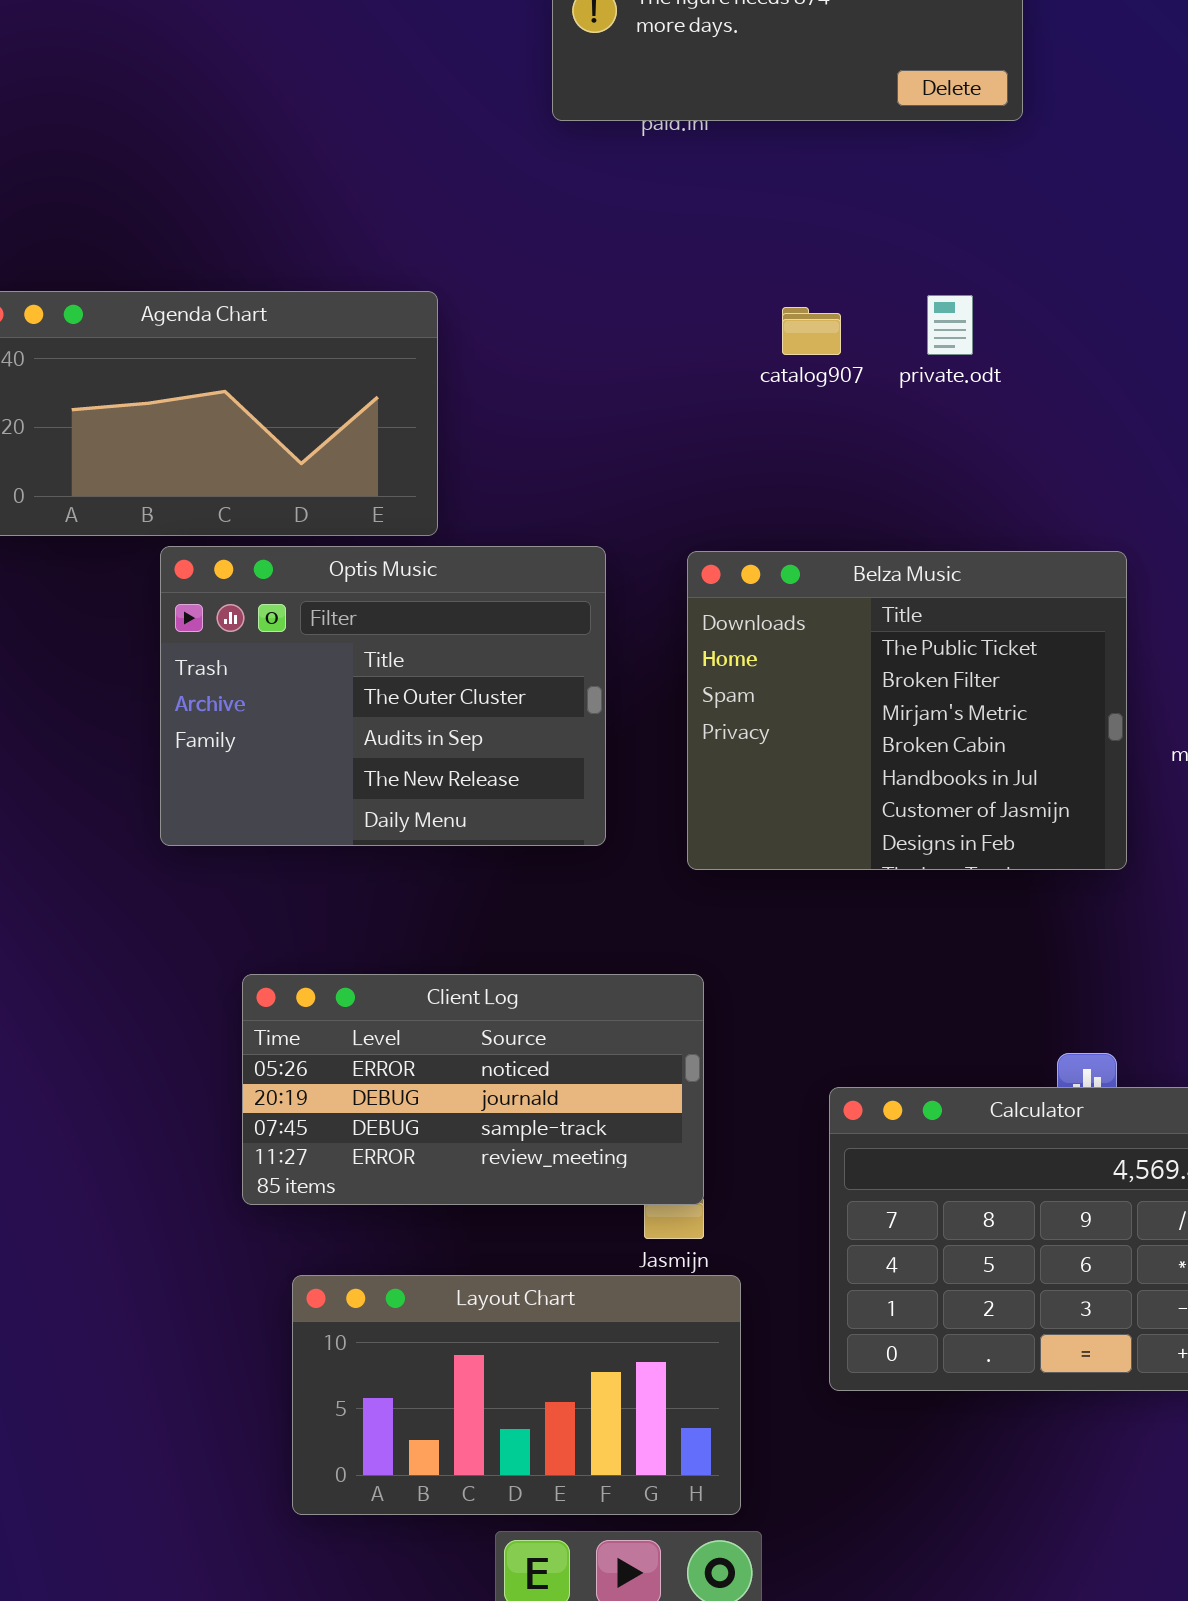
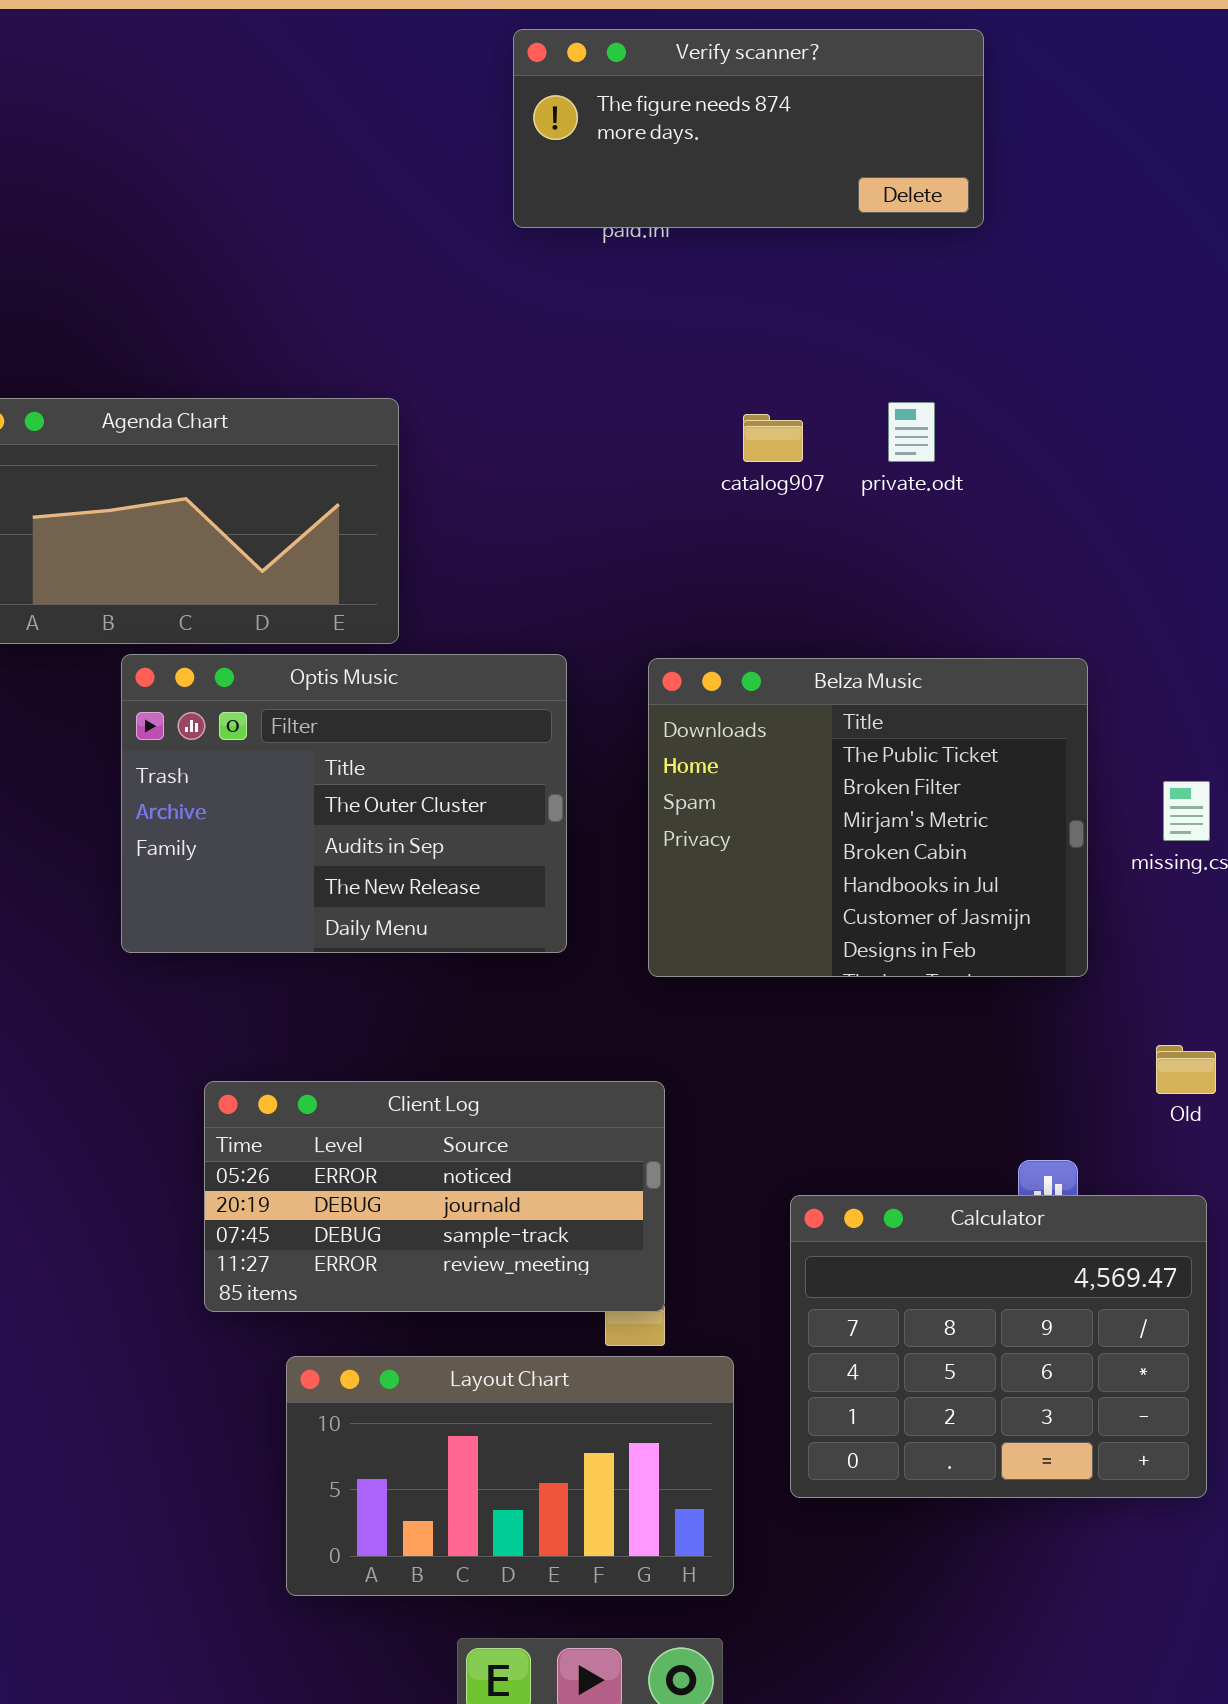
Layout Chart: [292,1275,741,1515] -> [286,1356,734,1596], moved

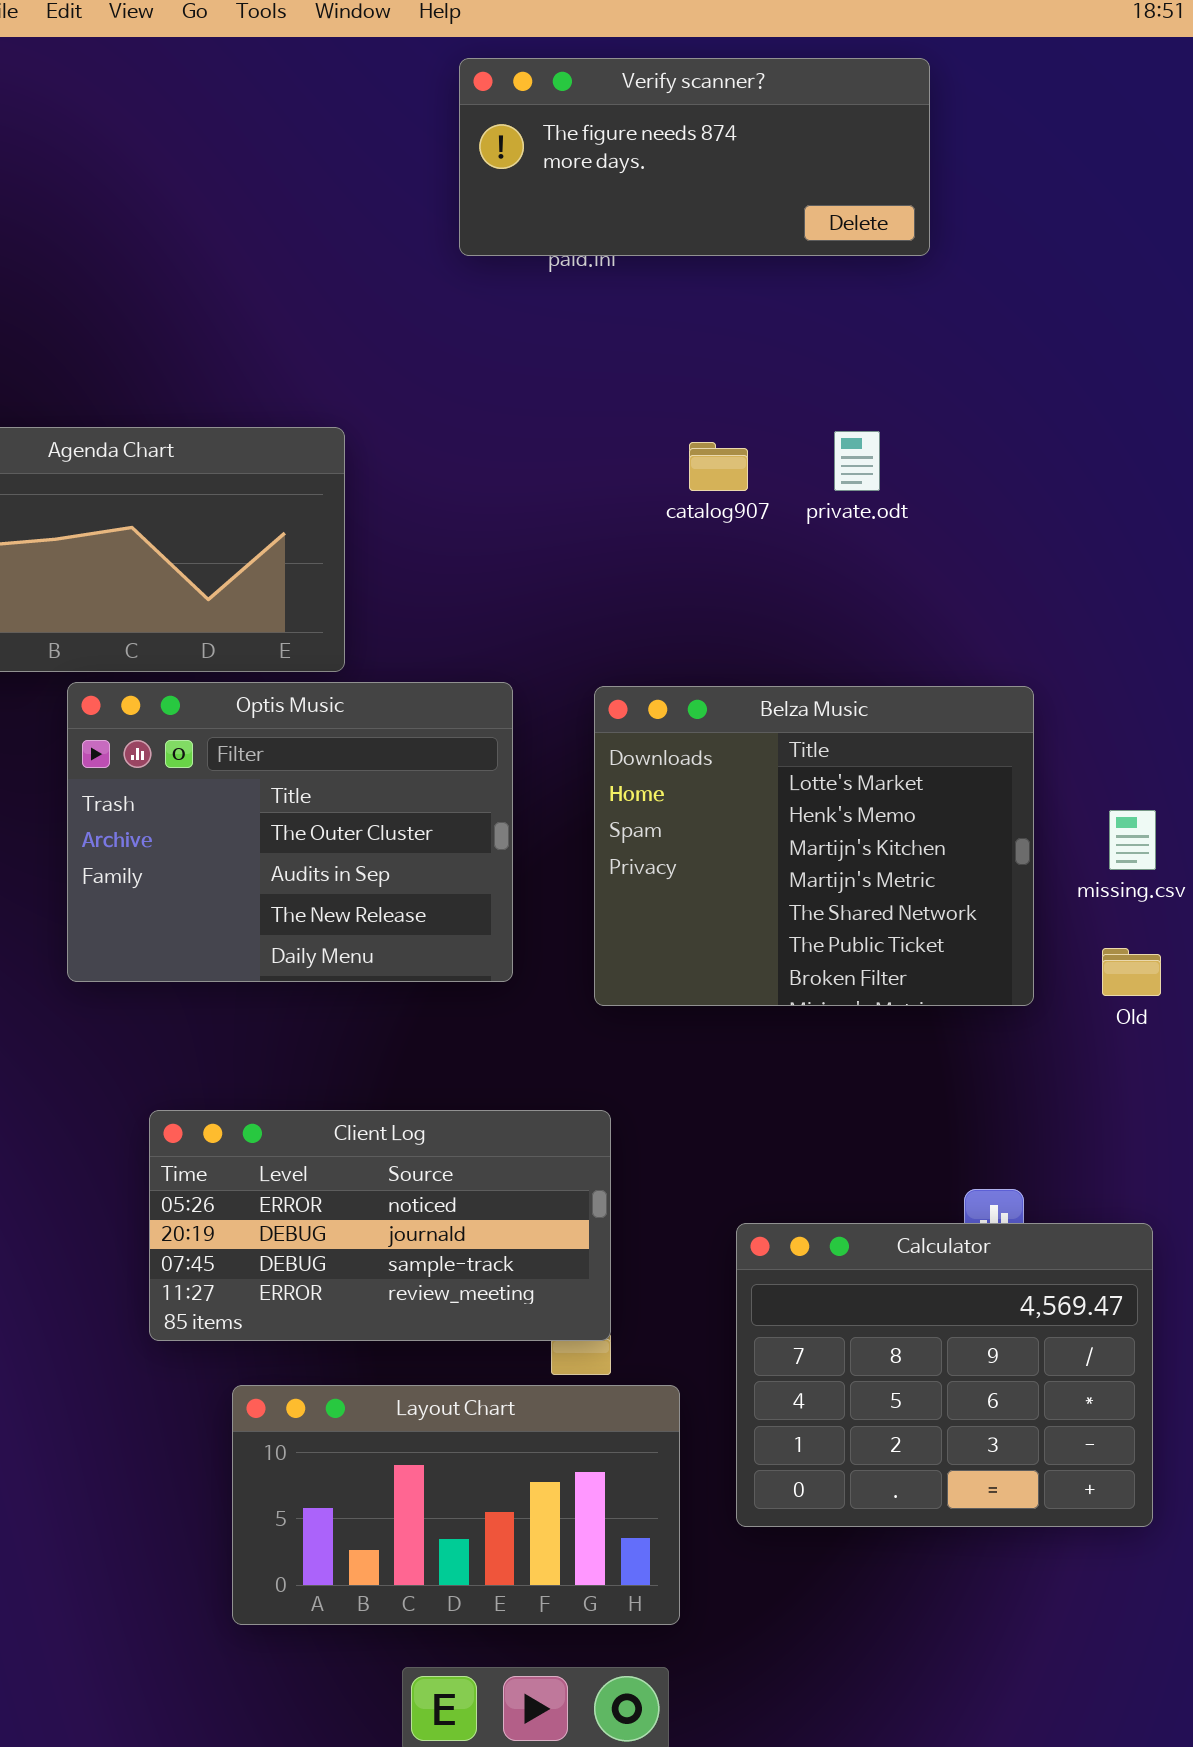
Belza Music: [648,658,1088,977] -> [594,686,1034,1006], scrolled up 5 rows
Old: [1156,1045,1216,1094] -> [1102,948,1161,996], moved

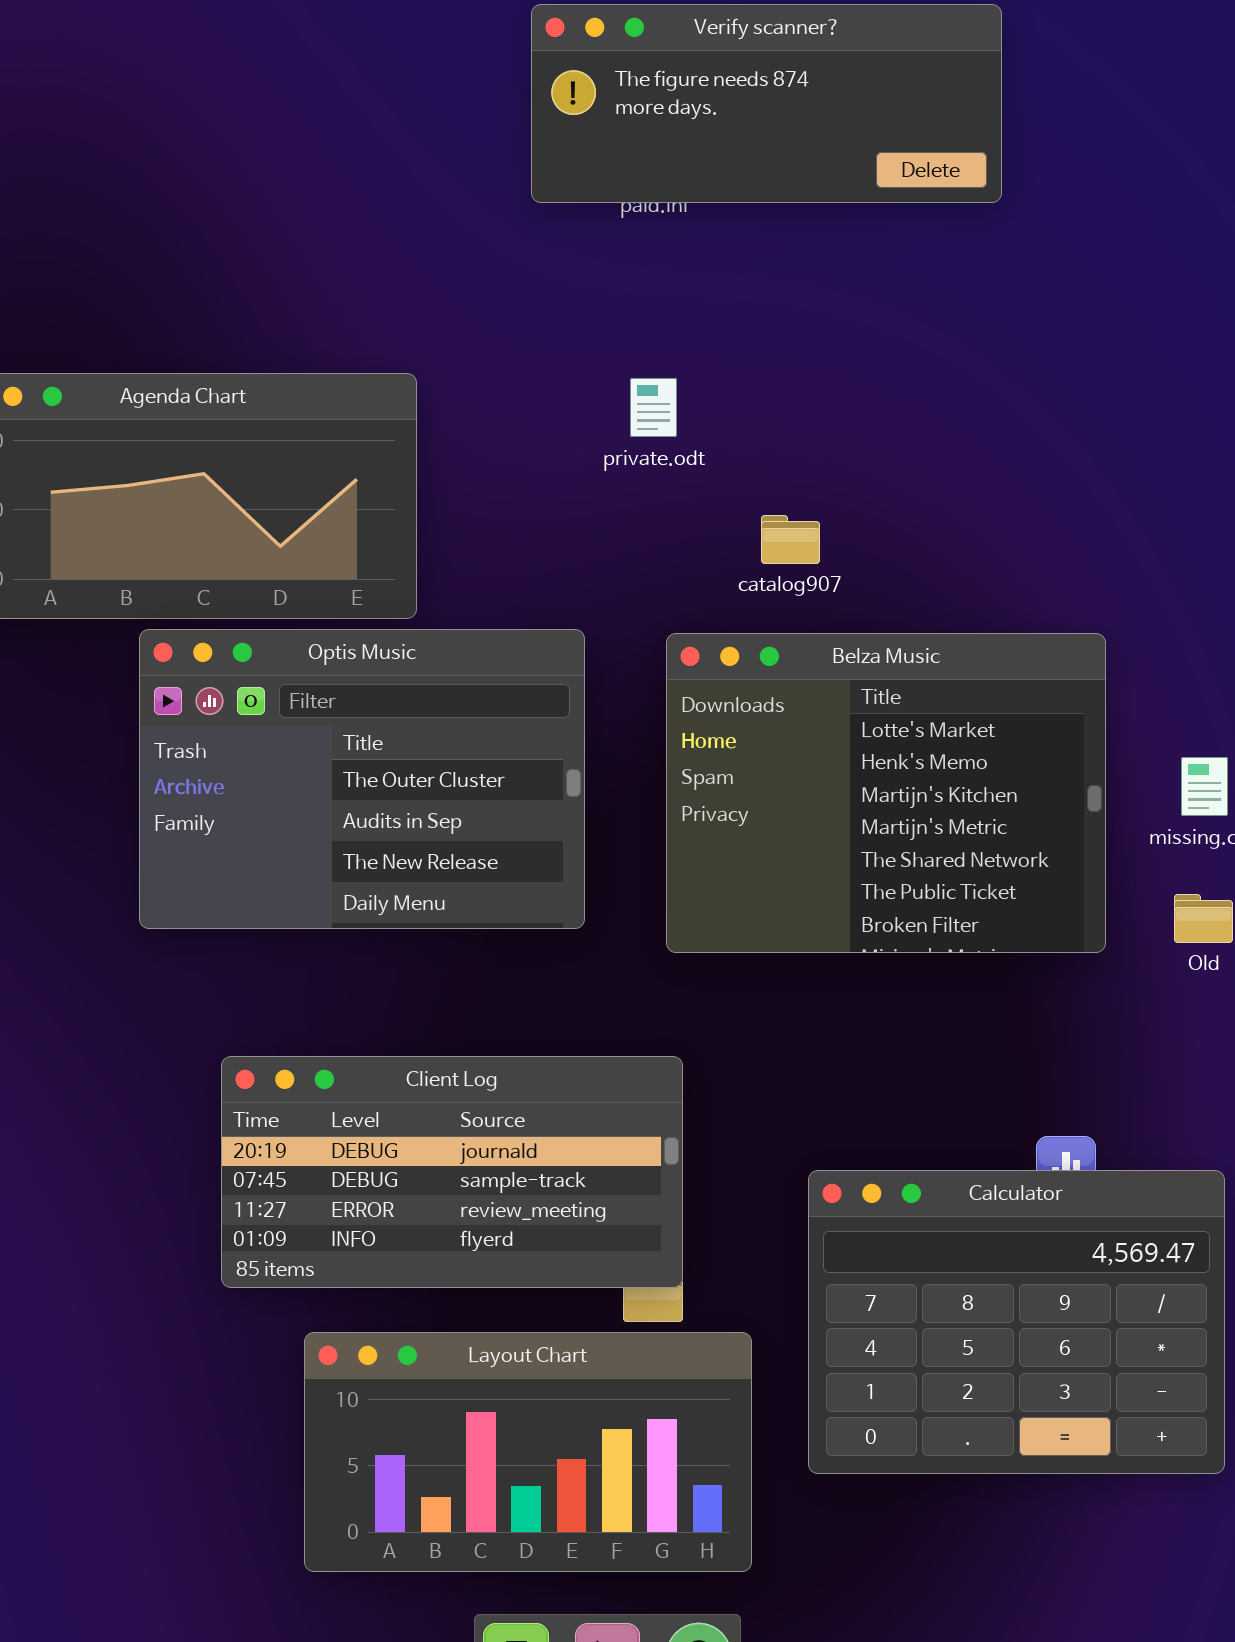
private.odt: [834,431,880,491] -> [630,378,677,437], moved
catalog907: [689,442,748,491] -> [761,515,820,564], moved
Client Log: [149,1110,611,1341] -> [221,1056,683,1288], scrolled down 1 row

